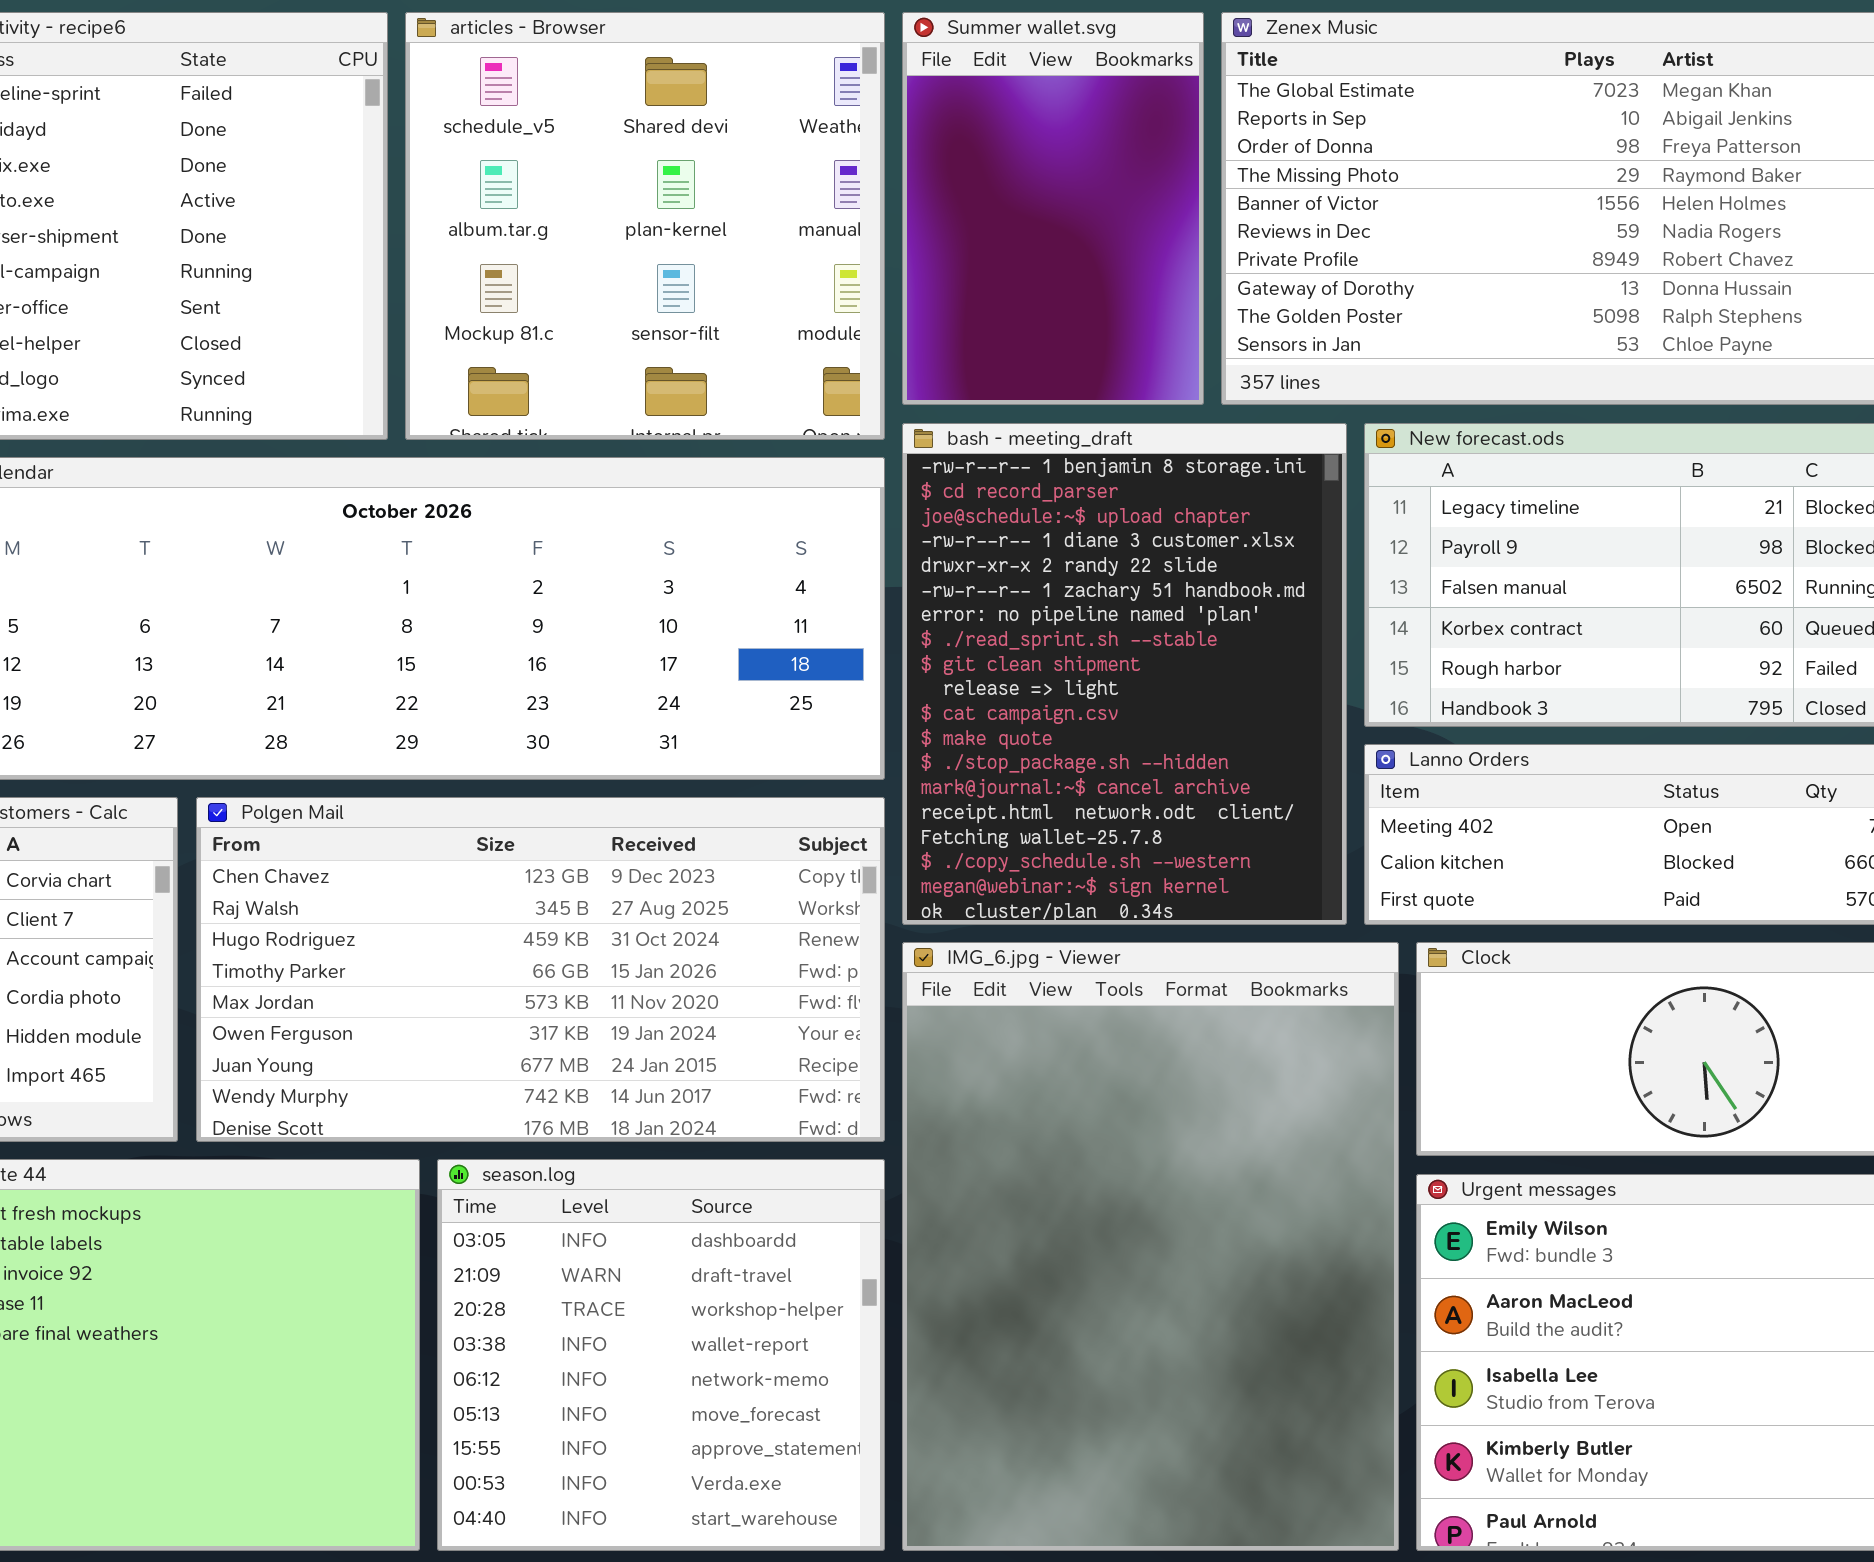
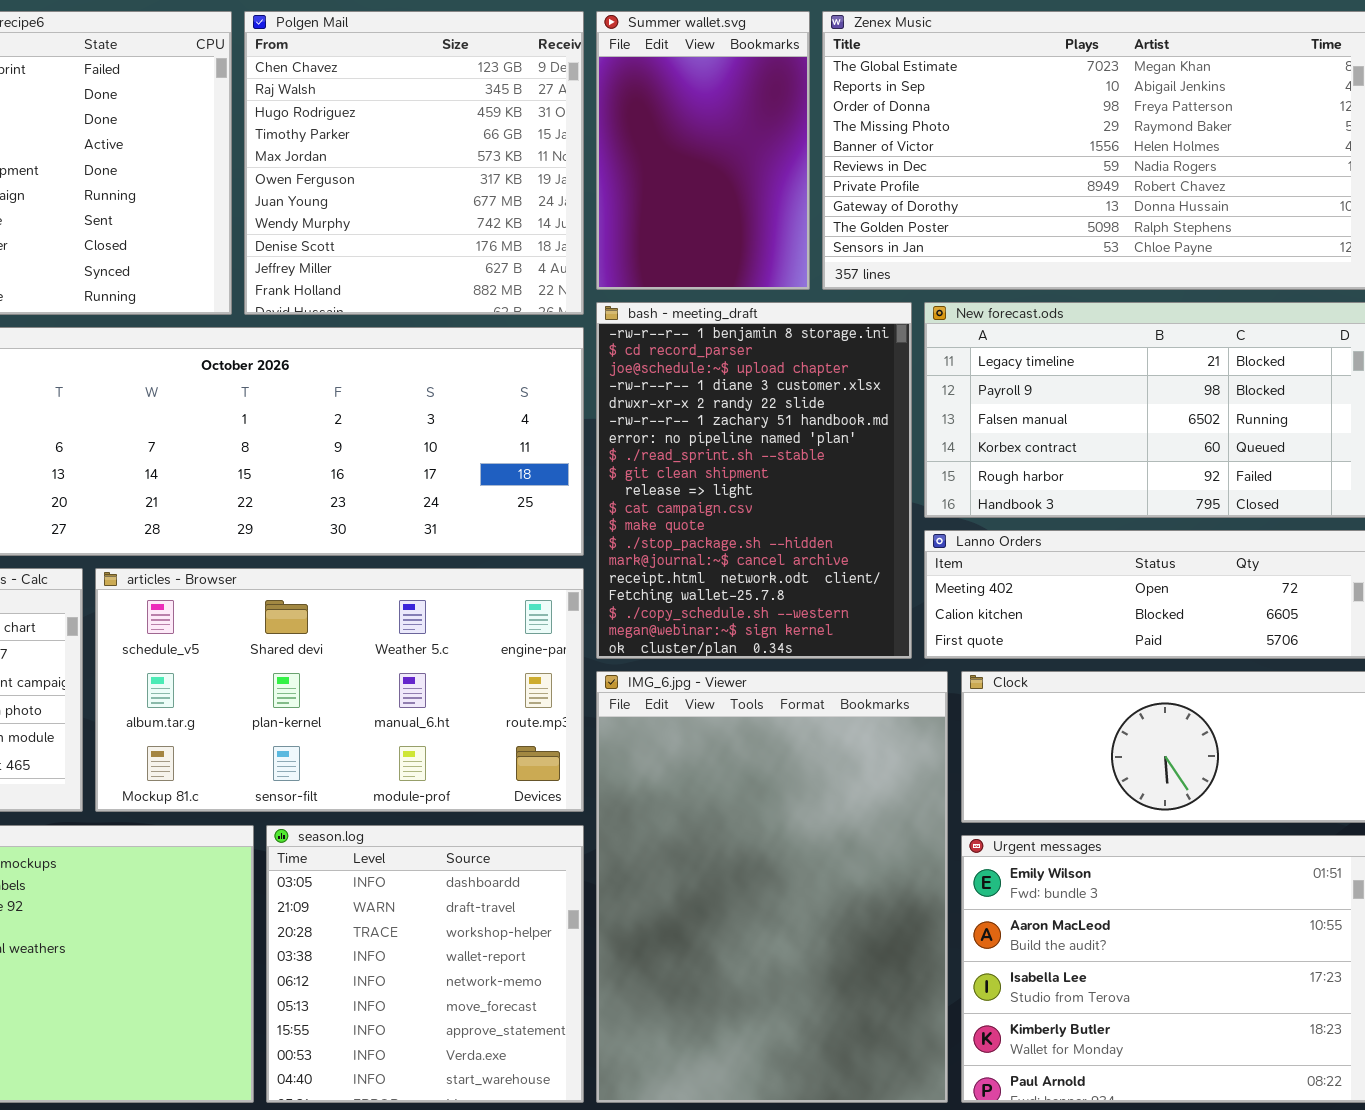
articles - Browser: [405,12,885,440] -> [95,568,584,812], moved, resized
Polgen Mail: [196,797,885,1142] -> [244,11,584,315], moved, resized

